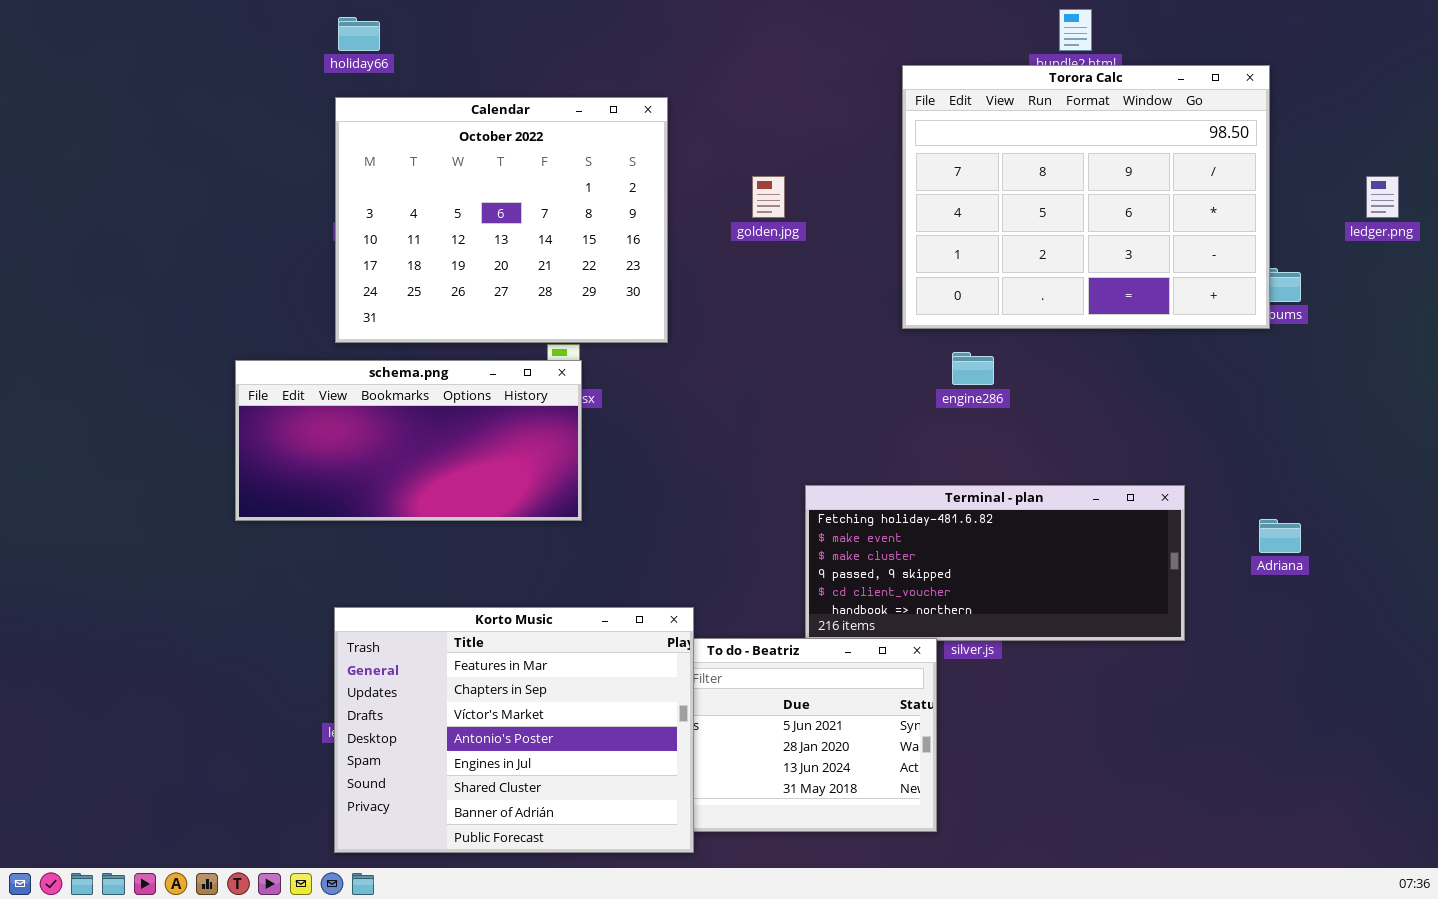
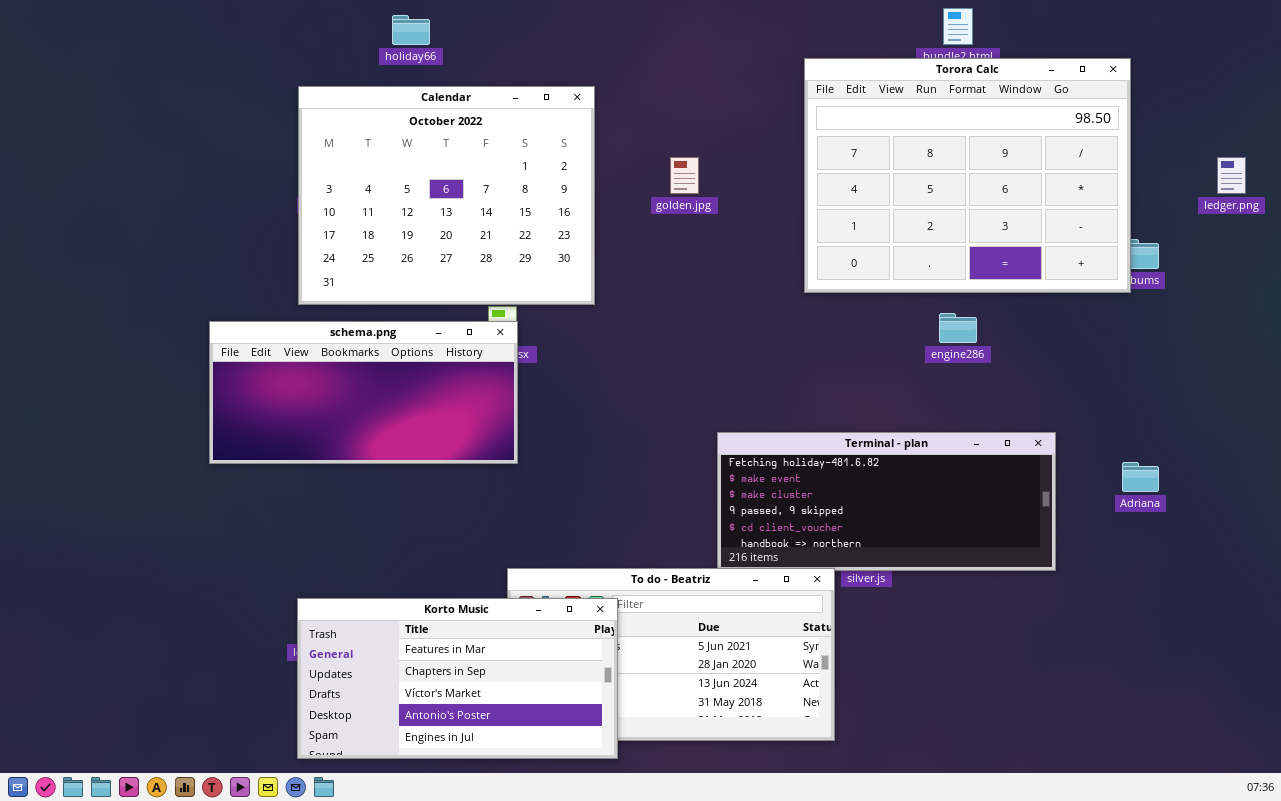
holiday66: [338,17,380,51] -> [392,15,430,45], moved
engine286: [952,352,994,385] -> [939,313,977,343], moved
Korto Music: [334,607,694,853] -> [297,598,618,759], resized

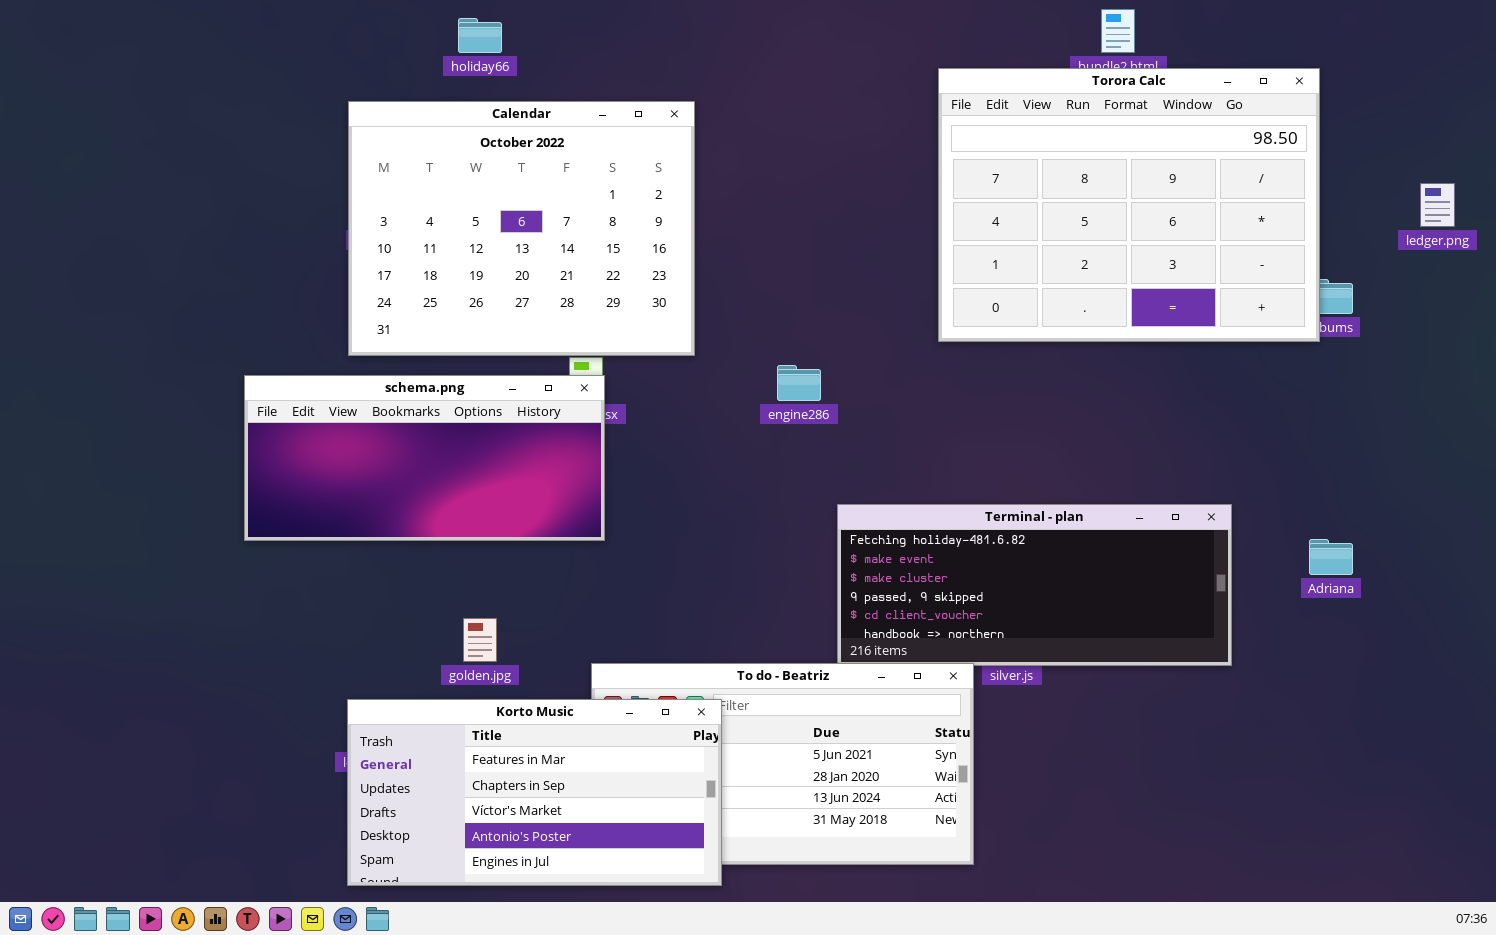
golden.jpg: [670,157,699,194] -> [463,618,497,662], moved
engine286: [939,313,977,343] -> [777,365,821,401], moved

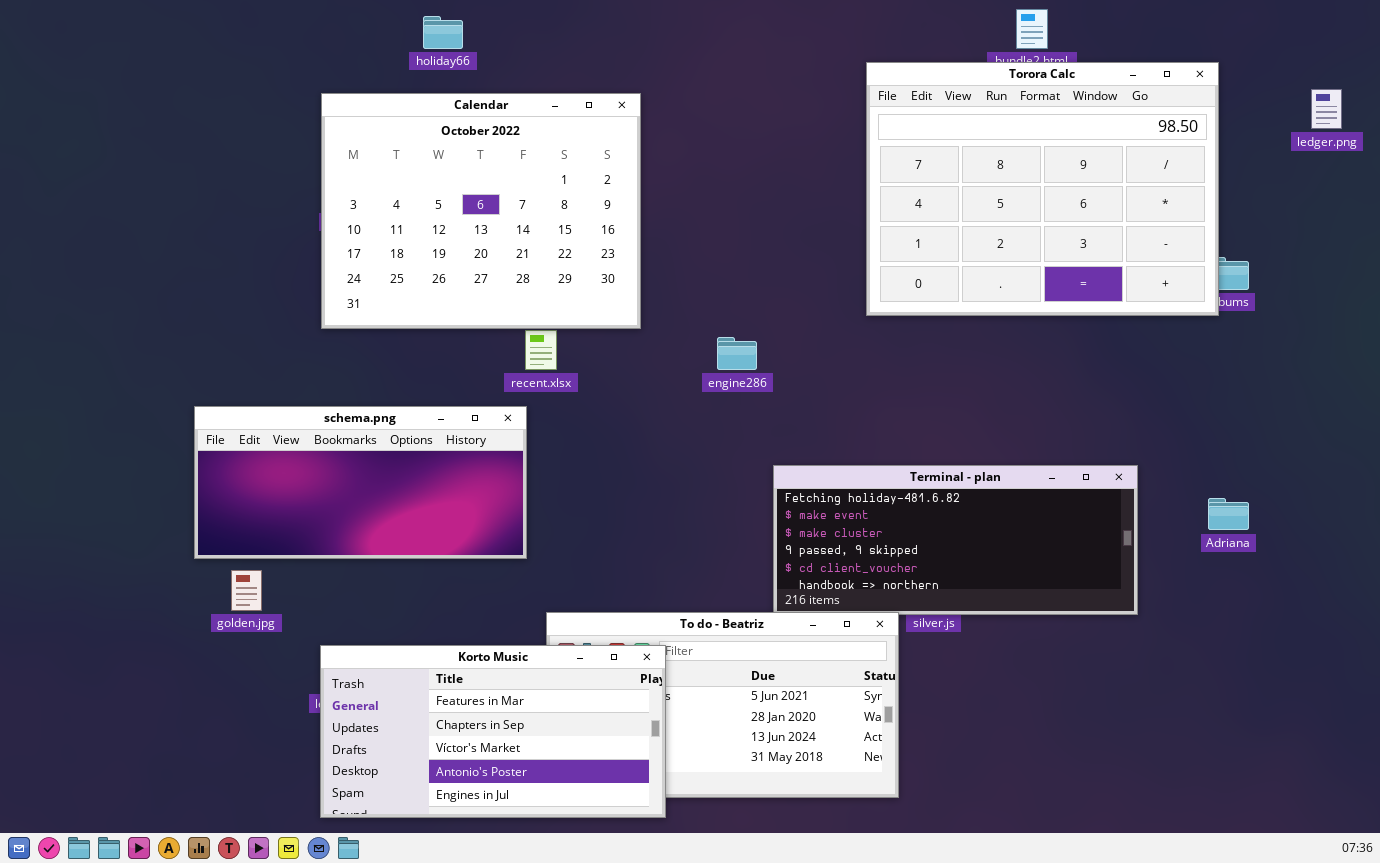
ledger.png: [1420,183,1455,227] -> [1311,89,1342,129], moved
schema.png: [244,375,605,541] -> [194,406,527,559], moved
golden.jpg: [463,618,497,662] -> [231,570,262,611], moved

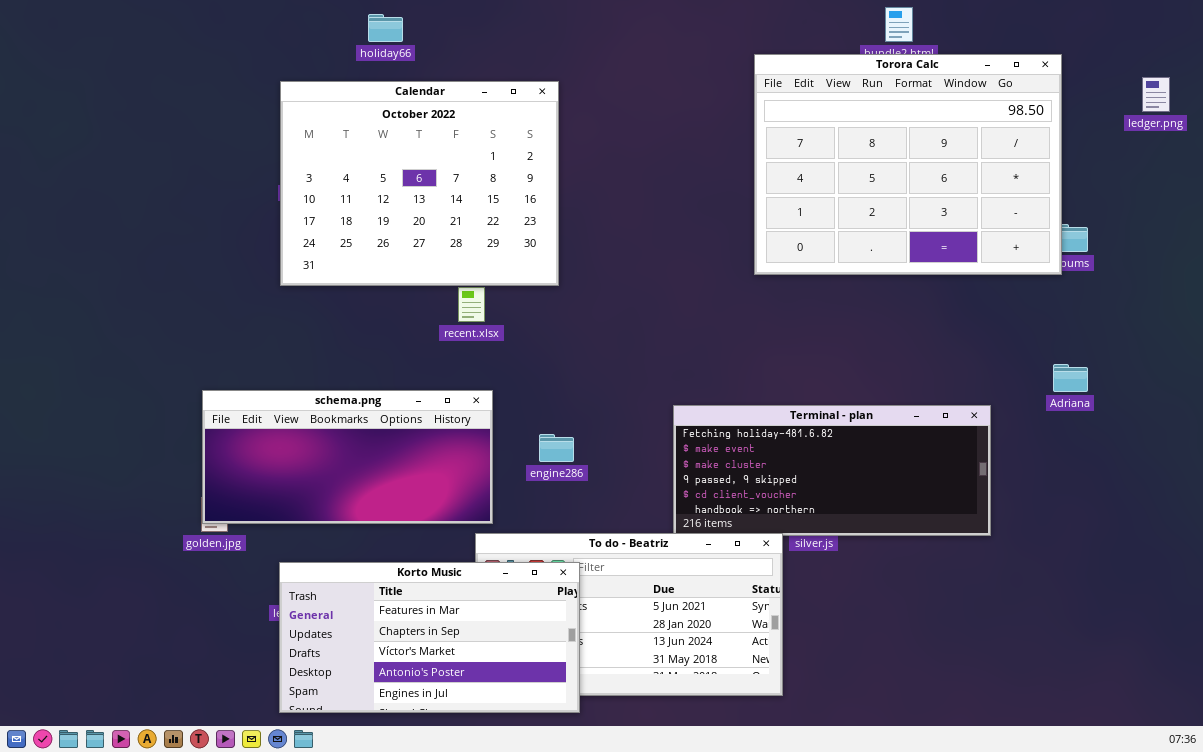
engine286: [717,337,757,370] -> [539,434,574,462], moved
schema.png: [194,406,527,559] -> [202,390,493,524], moved
Adriana: [1208,498,1249,530] -> [1053,364,1088,392], moved

